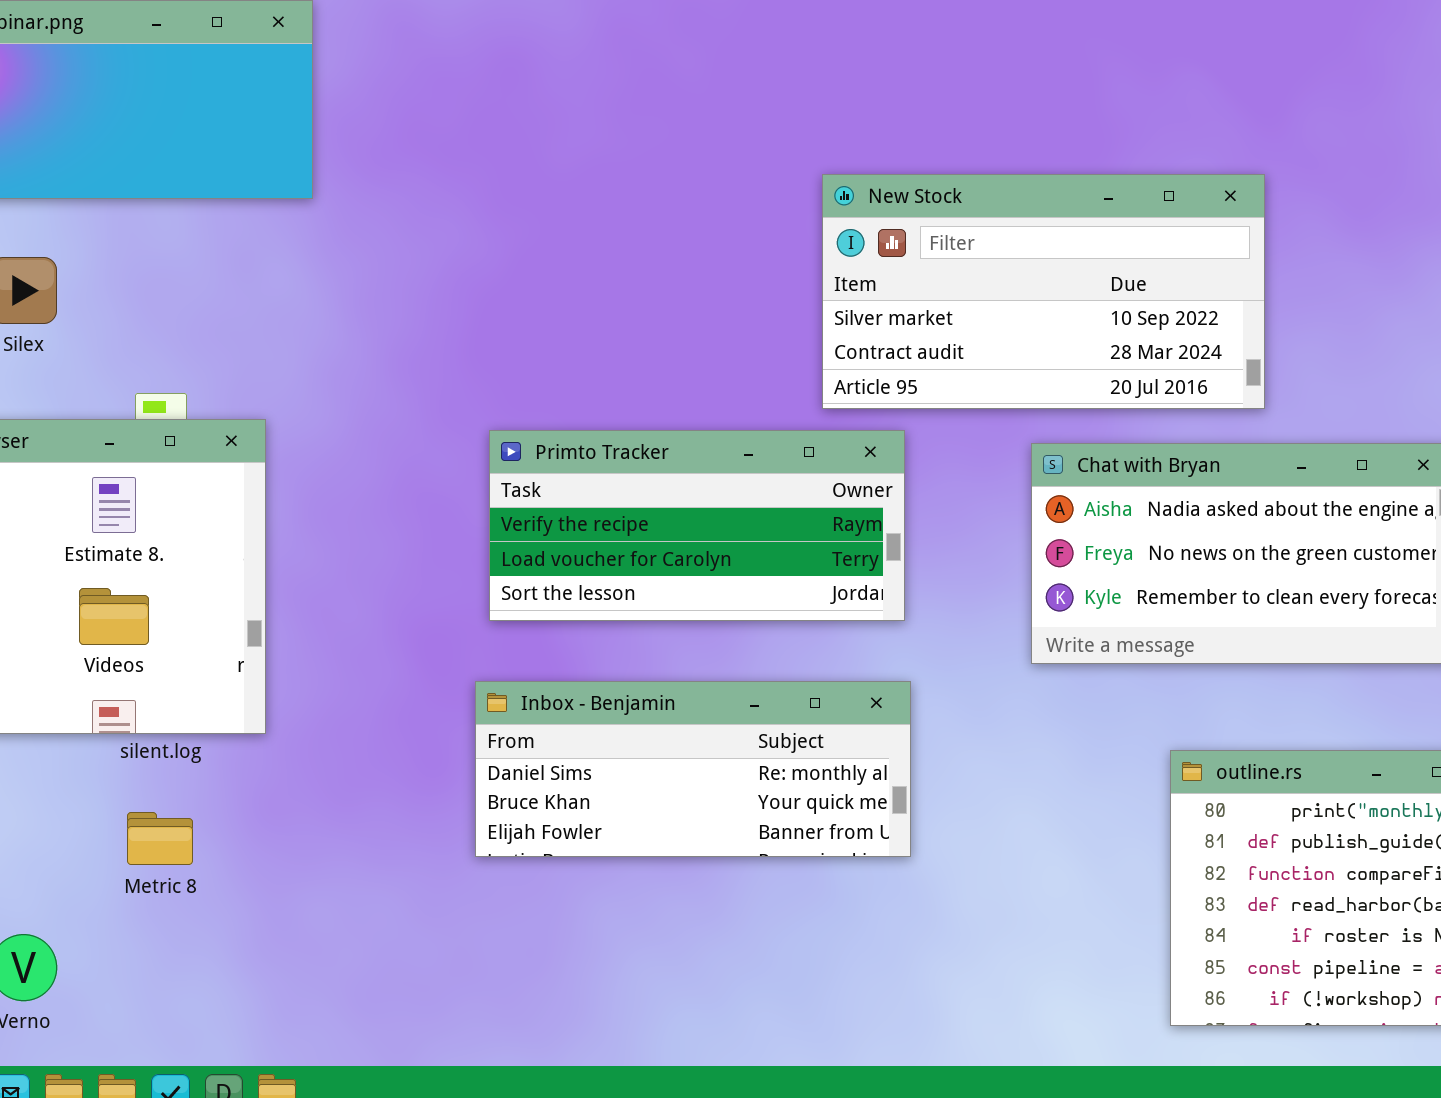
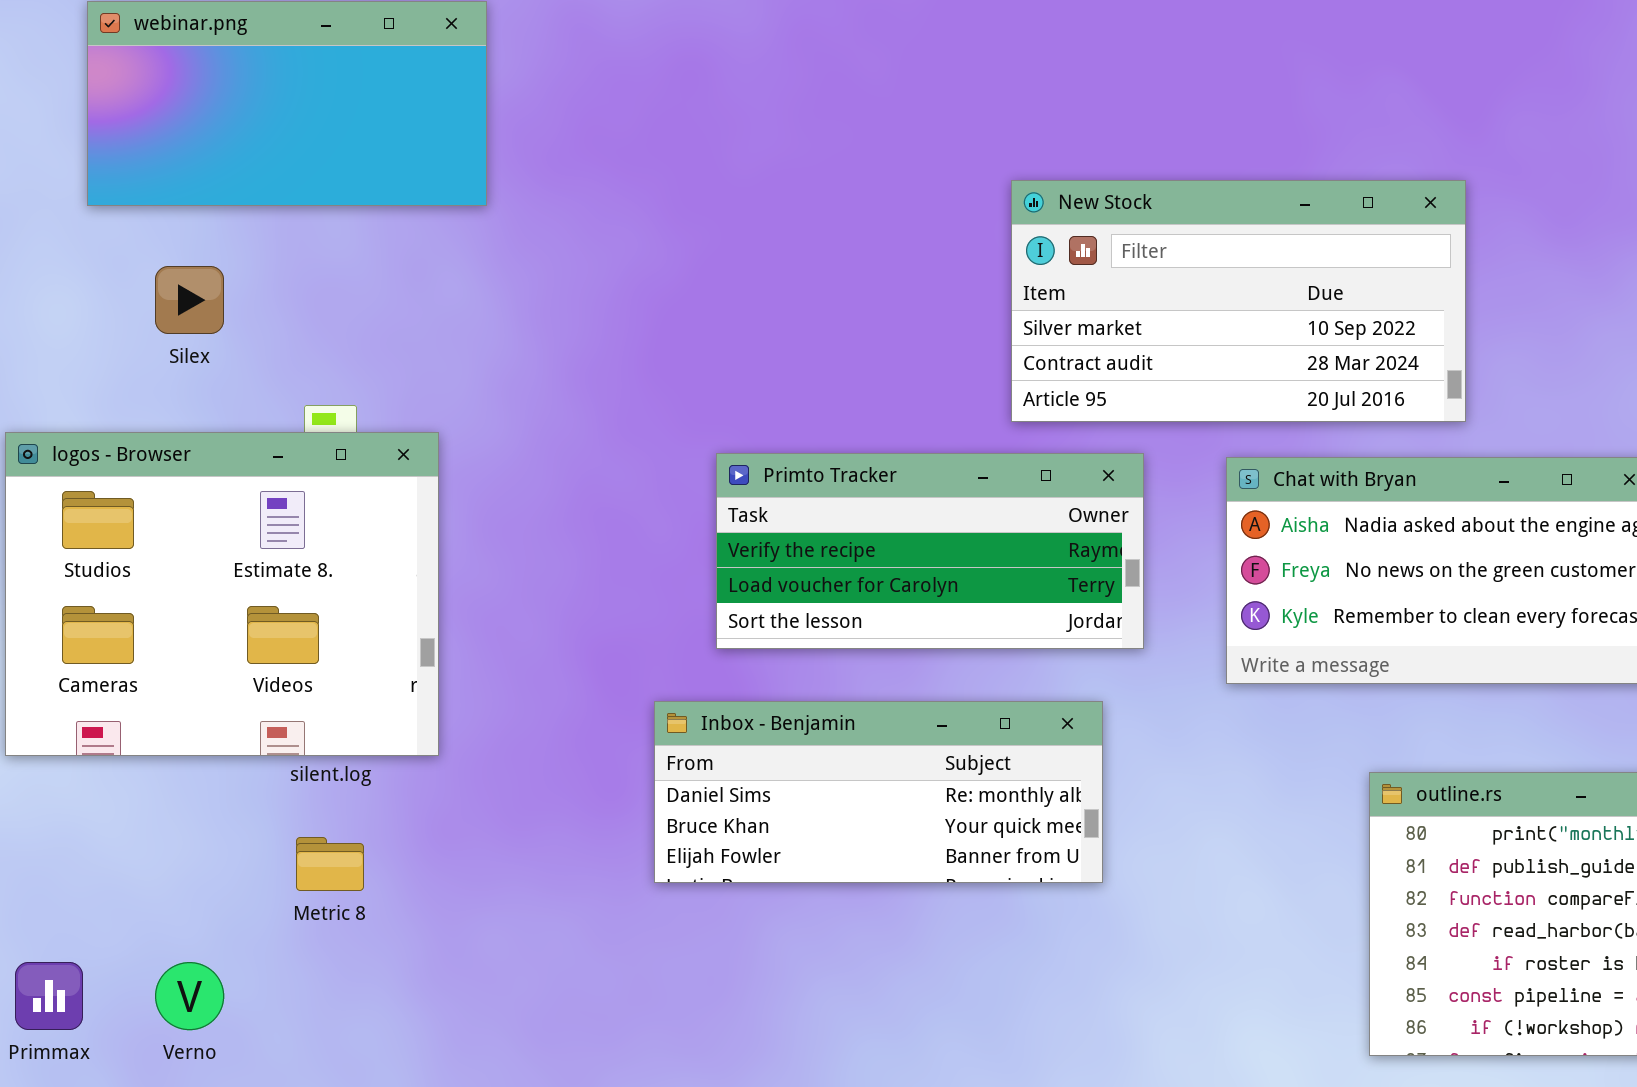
Primto Tracker: [489,430,905,621] -> [716,453,1144,649], moved

